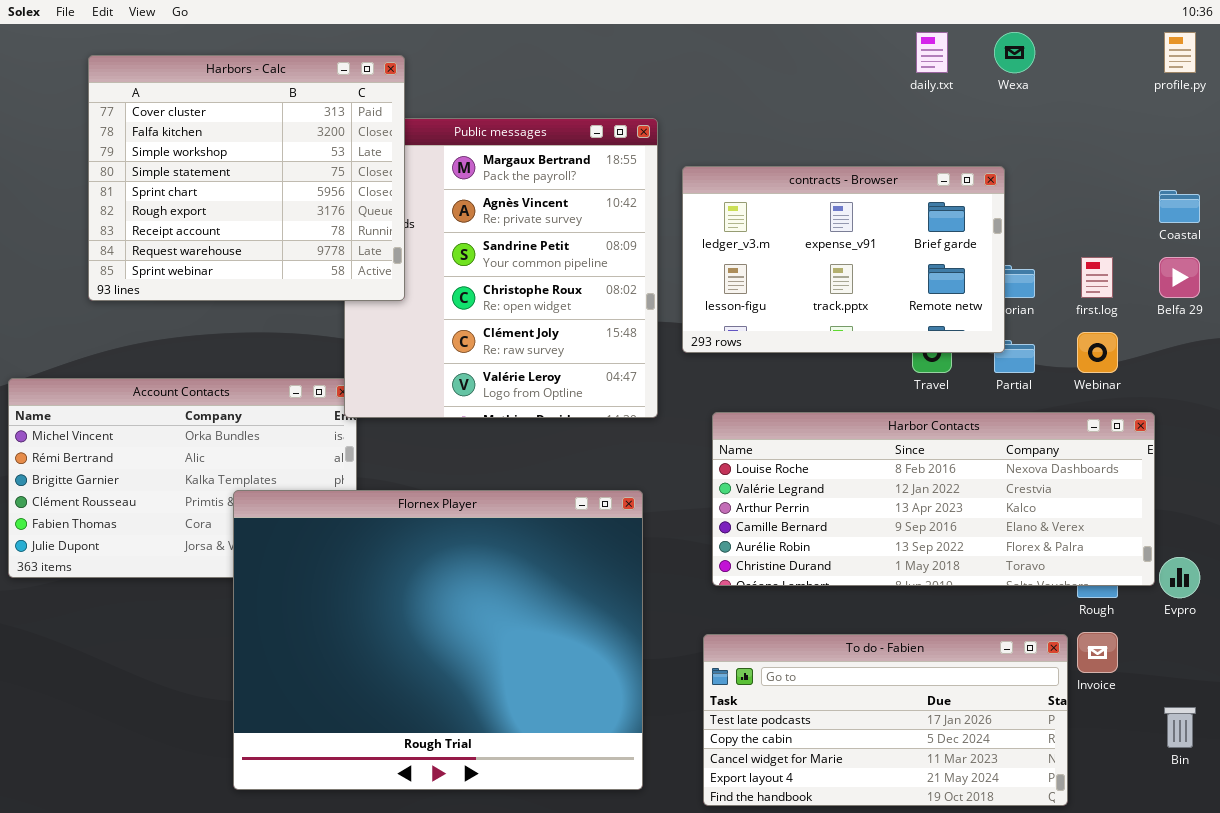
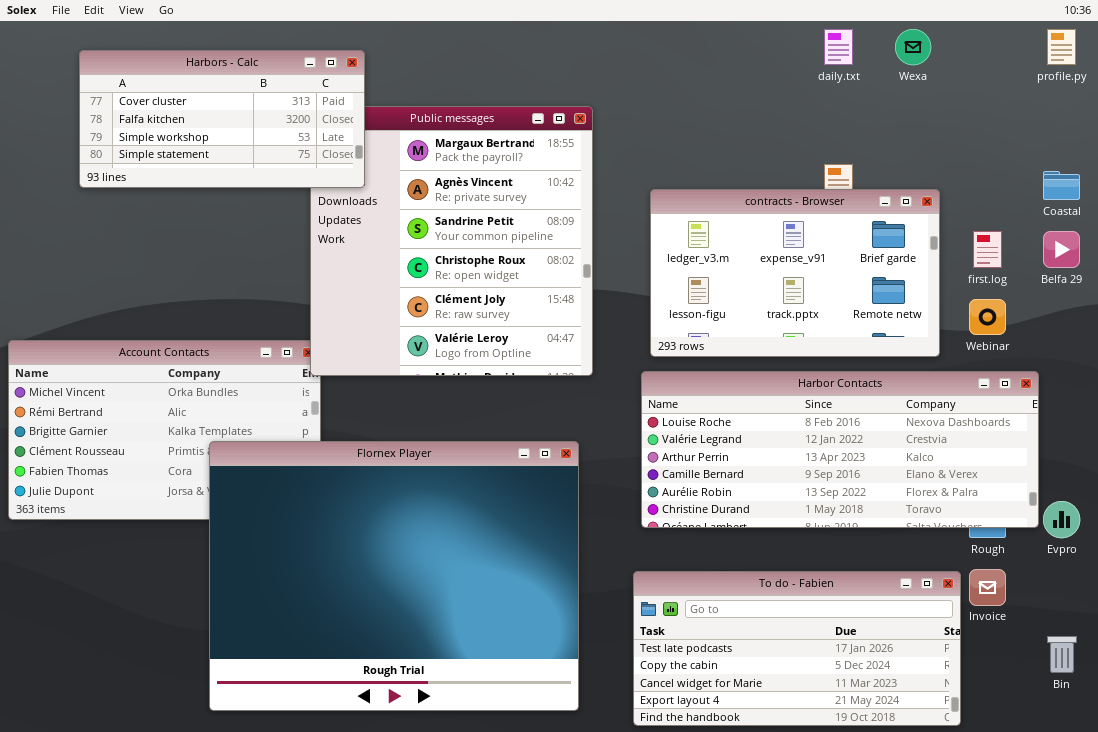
Harbors - Calc: [88,55,405,301] -> [79,50,365,188], resized
contracts - Browser: [682,166,1005,353] -> [650,189,940,357], moved

